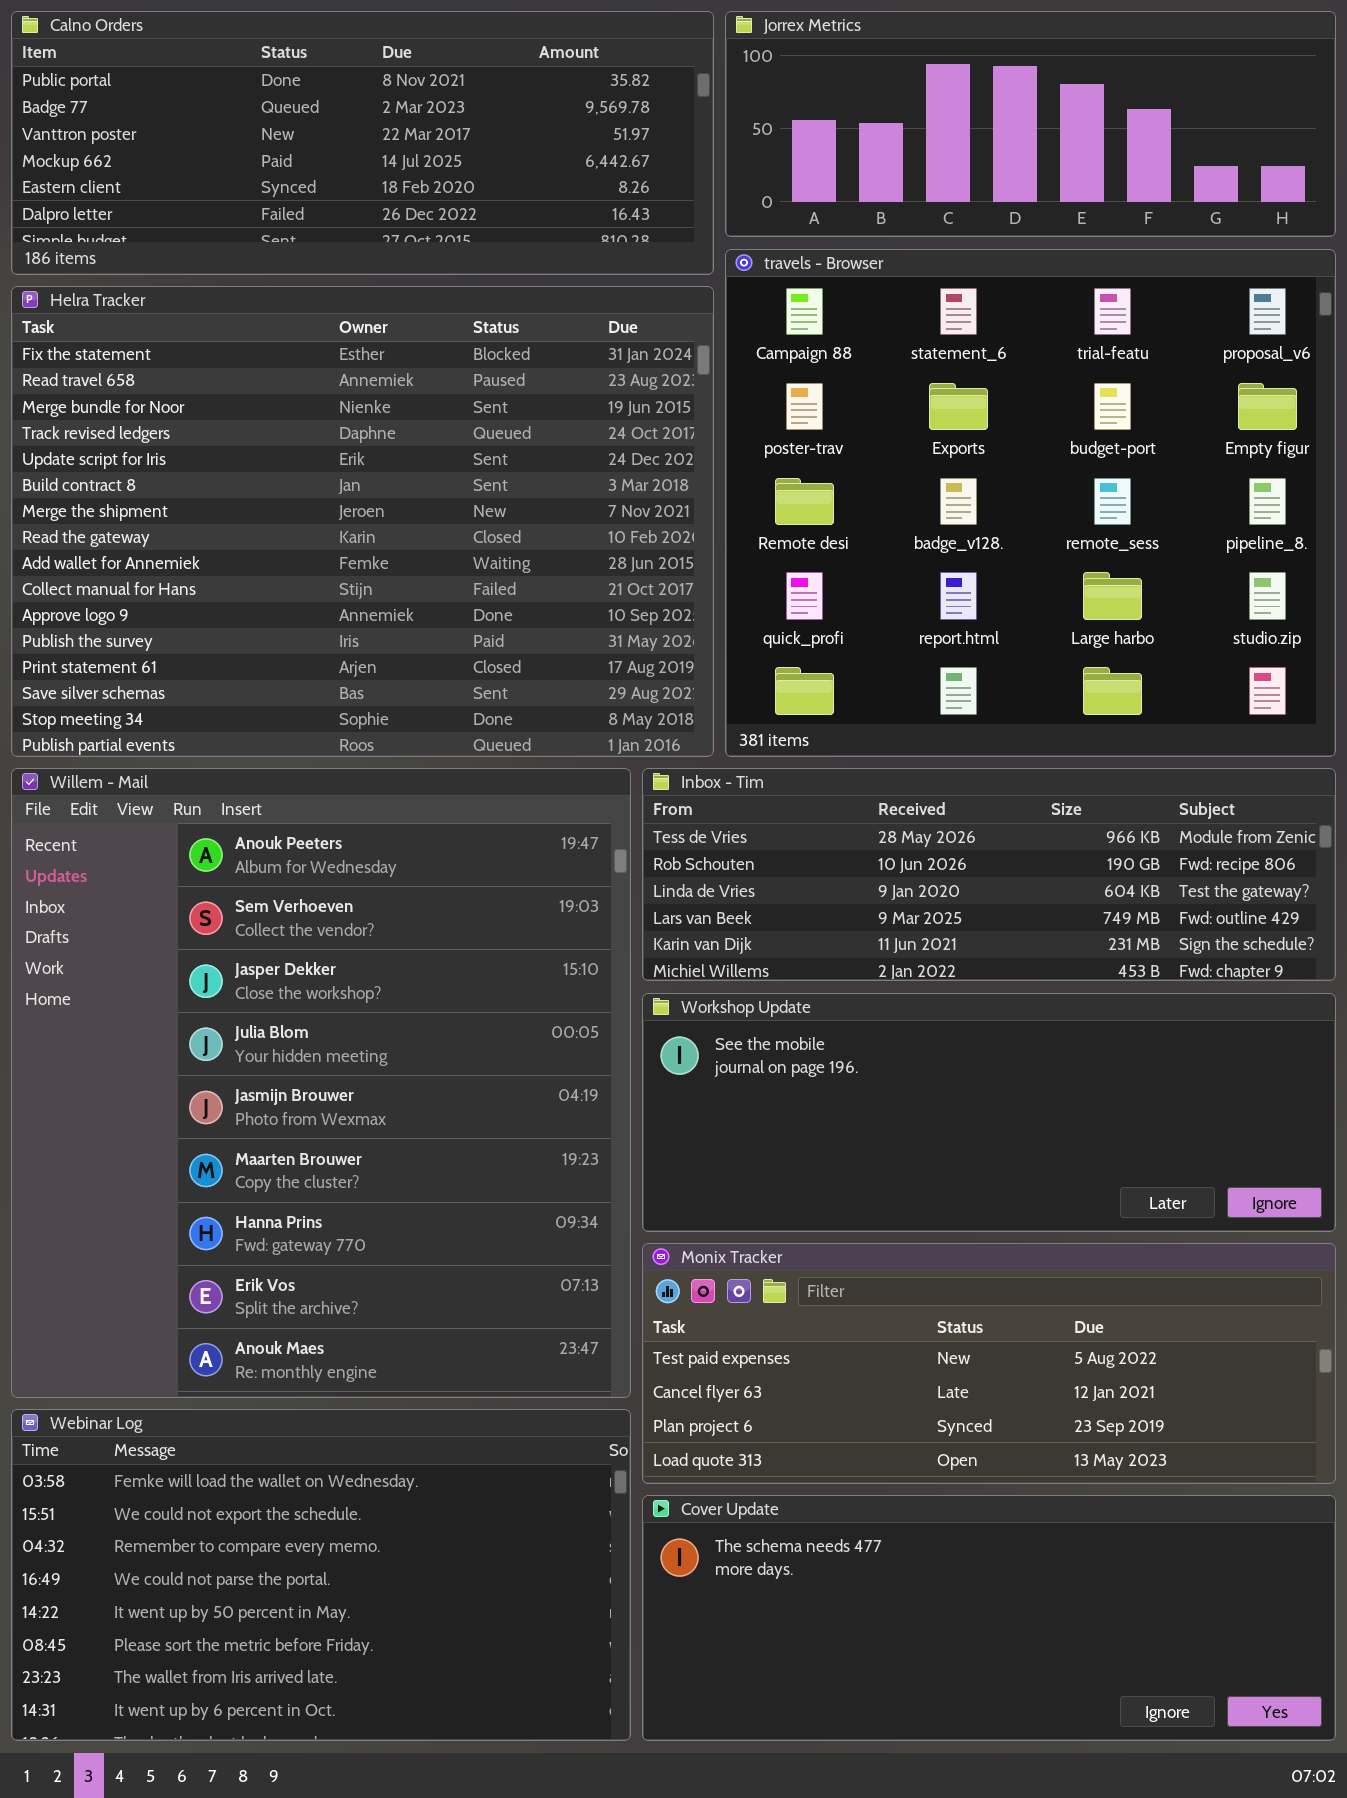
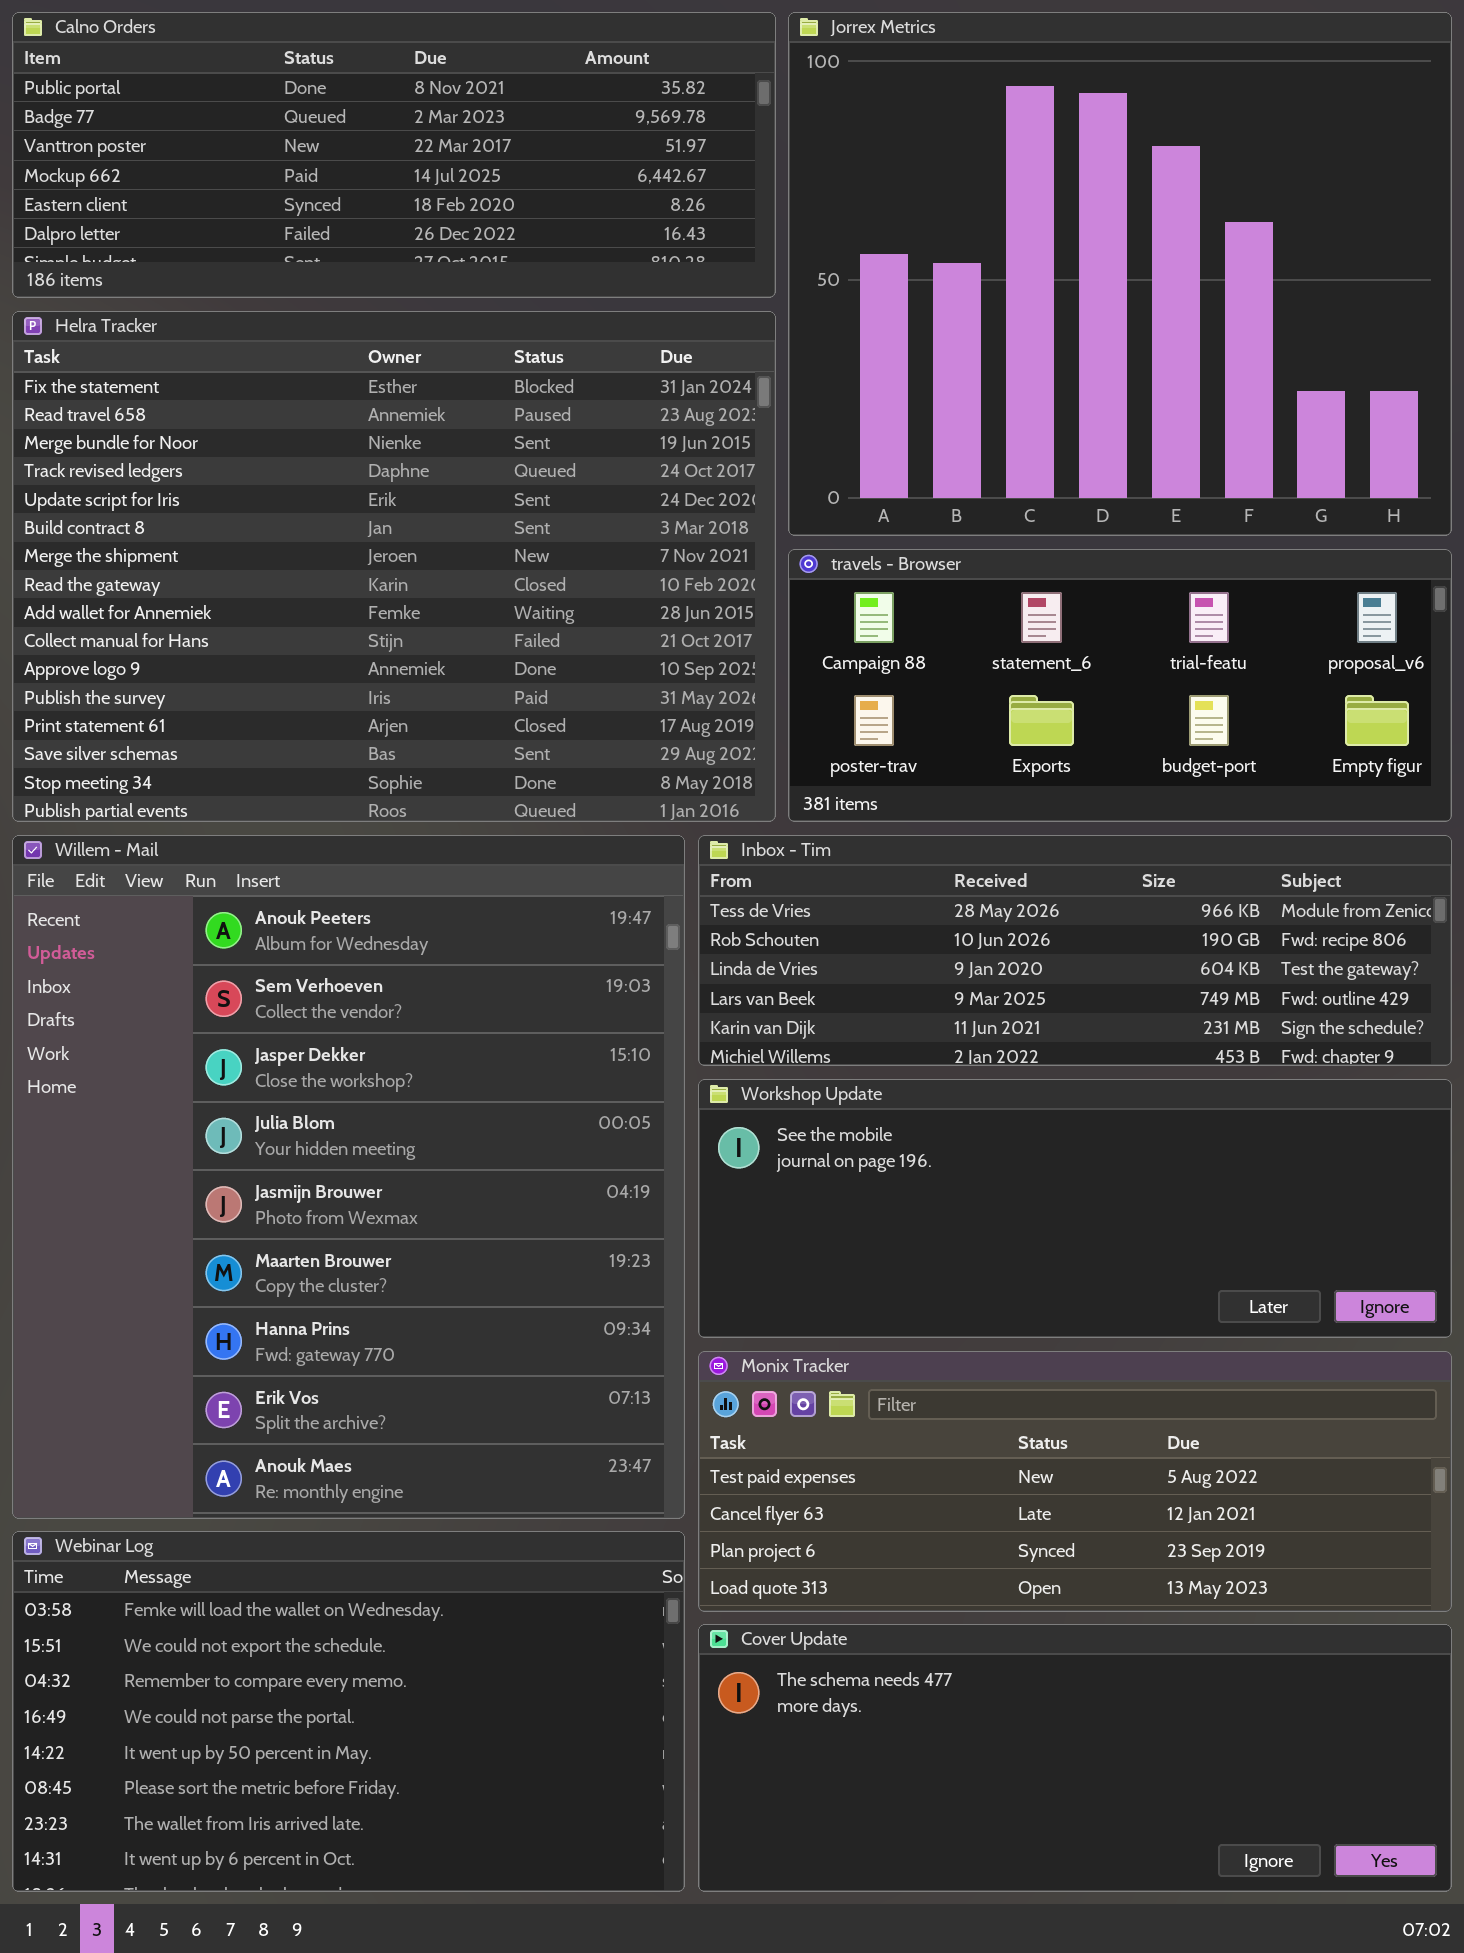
Jorrex Metrics: [725,11,1336,237] -> [788,12,1452,536], resized
travels - Browser: [725,249,1336,757] -> [788,549,1452,822], resized

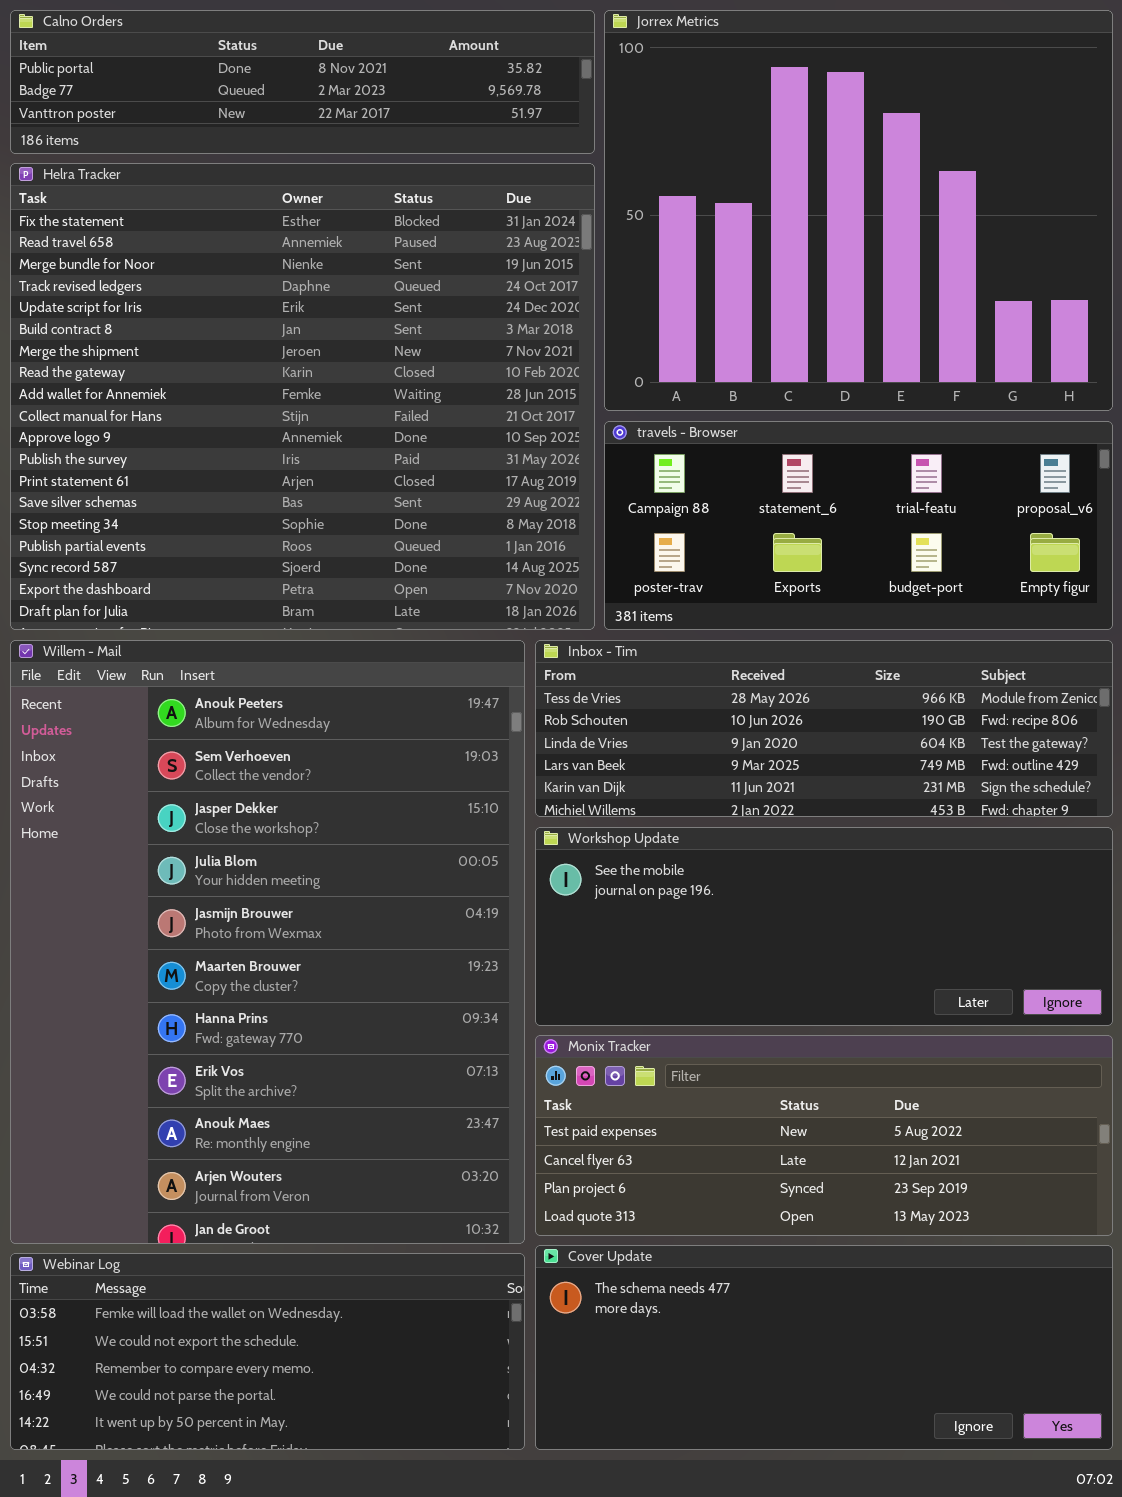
Calno Orders: [12,12,776,298] -> [10,10,595,154], resized
Helra Tracker: [12,311,776,822] -> [10,163,595,630], resized
Willem - Mail: [12,835,685,1519] -> [10,640,525,1244], resized
Webinar Log: [12,1531,685,1892] -> [10,1253,525,1450], resized

